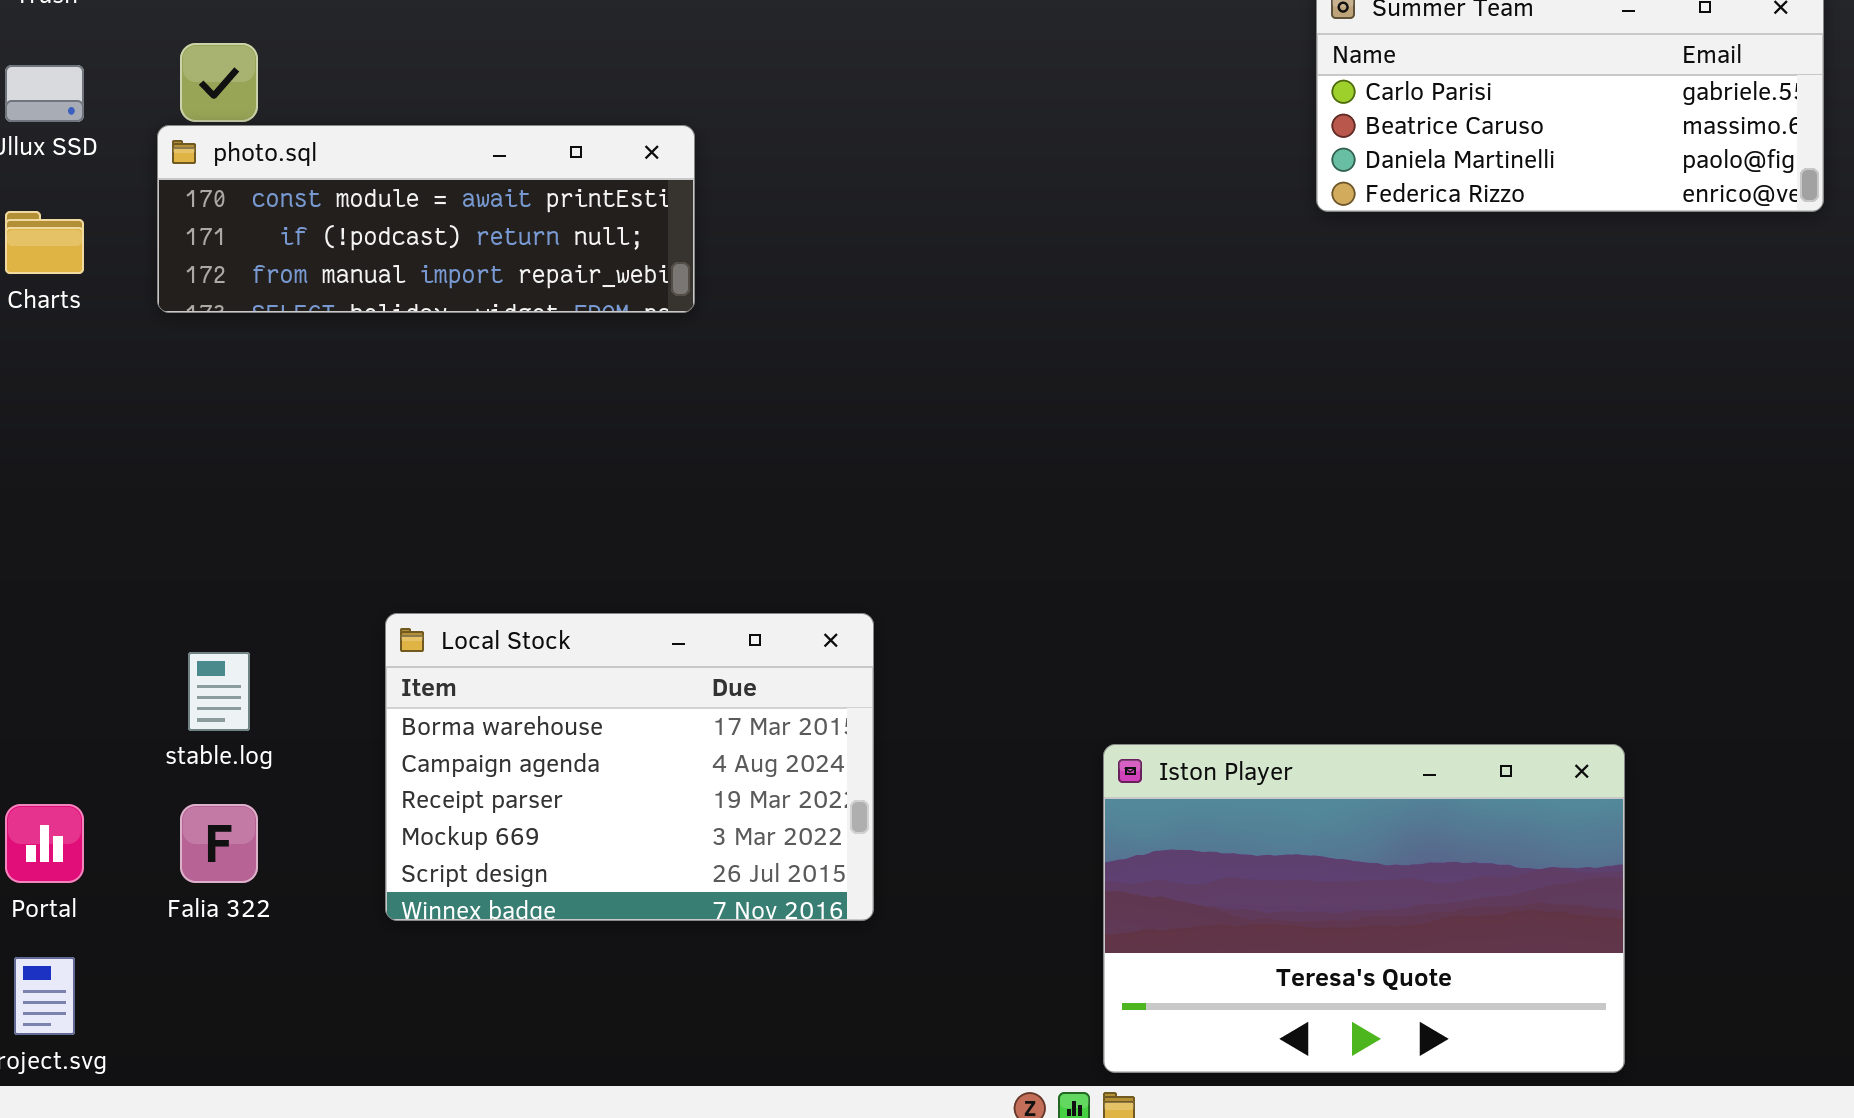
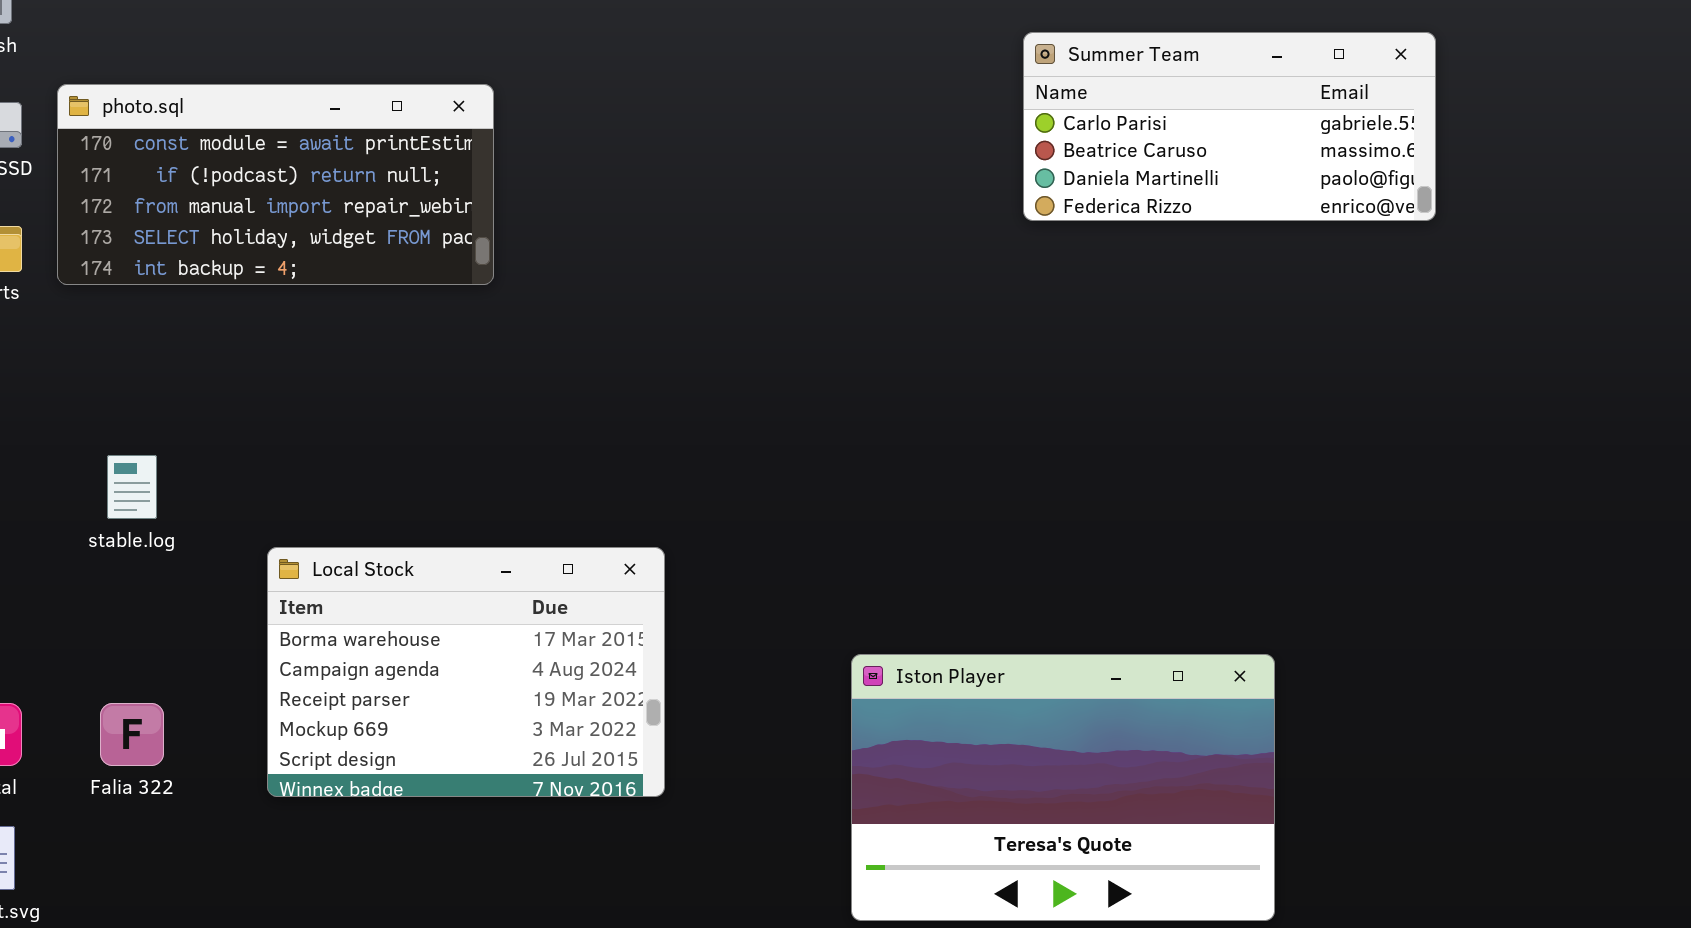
photo.sql: [157,125,695,313] -> [57,84,494,285], moved, resized
stable.log: [188,652,250,731] -> [107,455,157,519], moved

